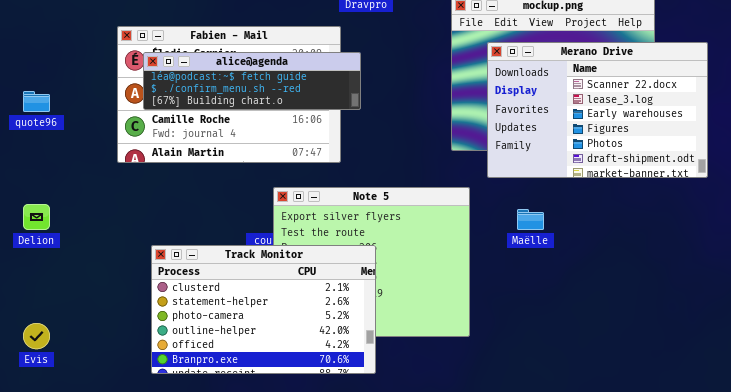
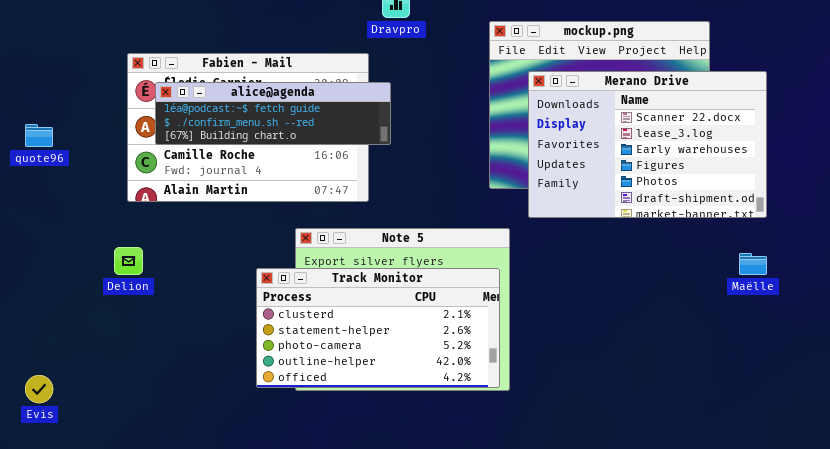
Delion: [23,204,50,230] -> [114,247,143,275], moved
Maëlle: [517,209,544,230] -> [739,253,767,275], moved
Track Monitor: [151,245,376,374] -> [256,268,500,388], moved, resized

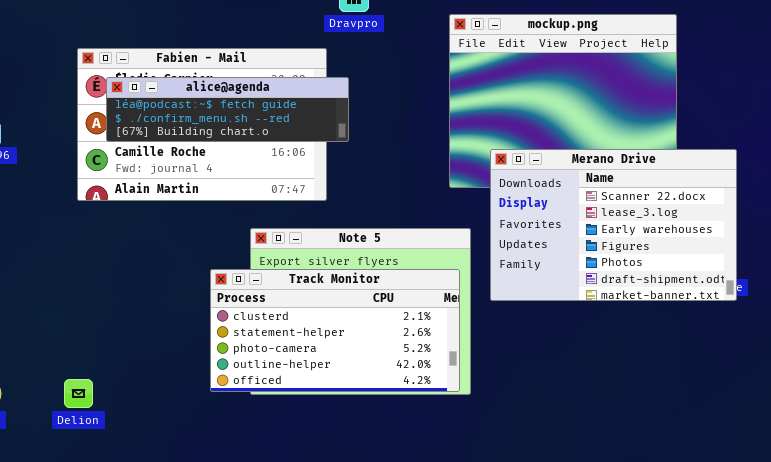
Merano Drive: [528,71,767,218] -> [490,149,737,301], moved
Delion: [114,247,143,275] -> [64,379,93,408], moved

